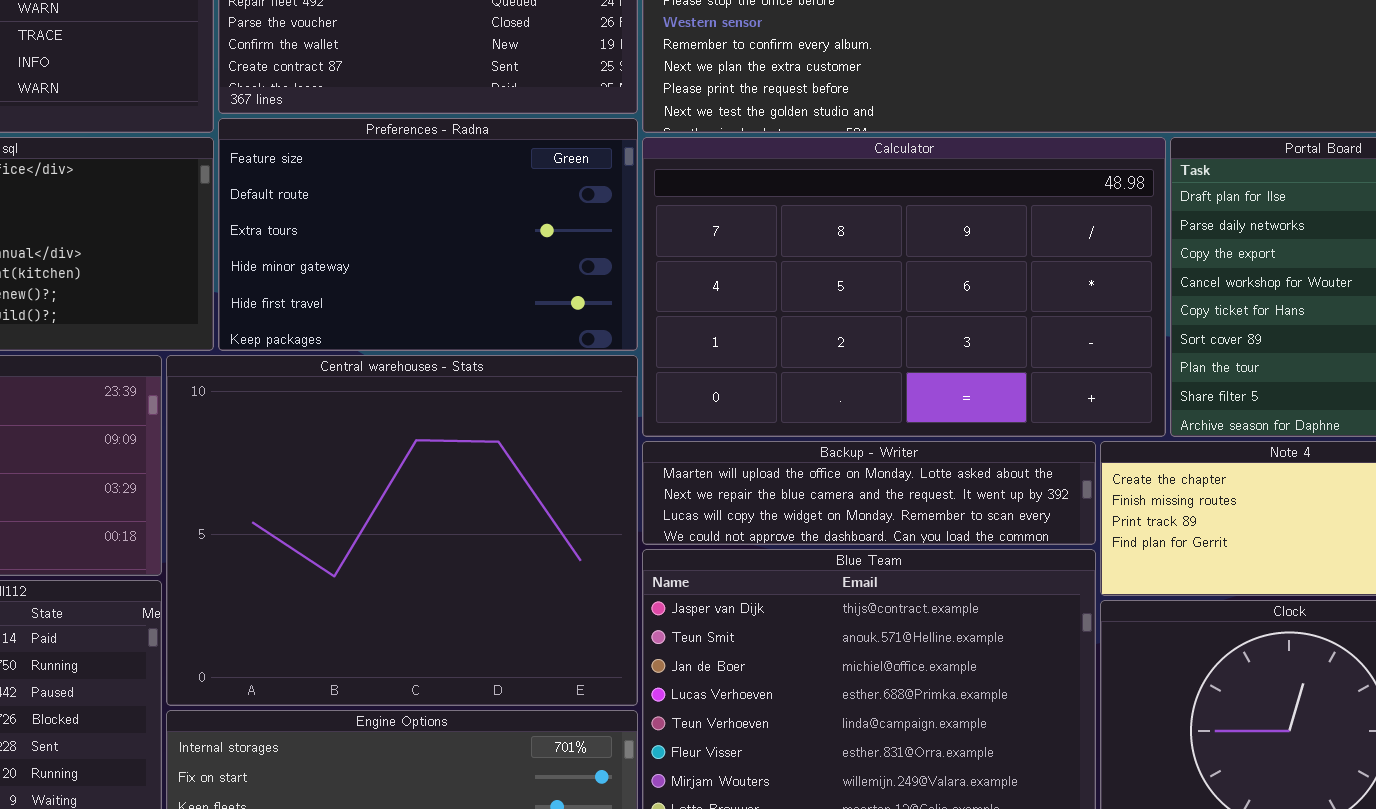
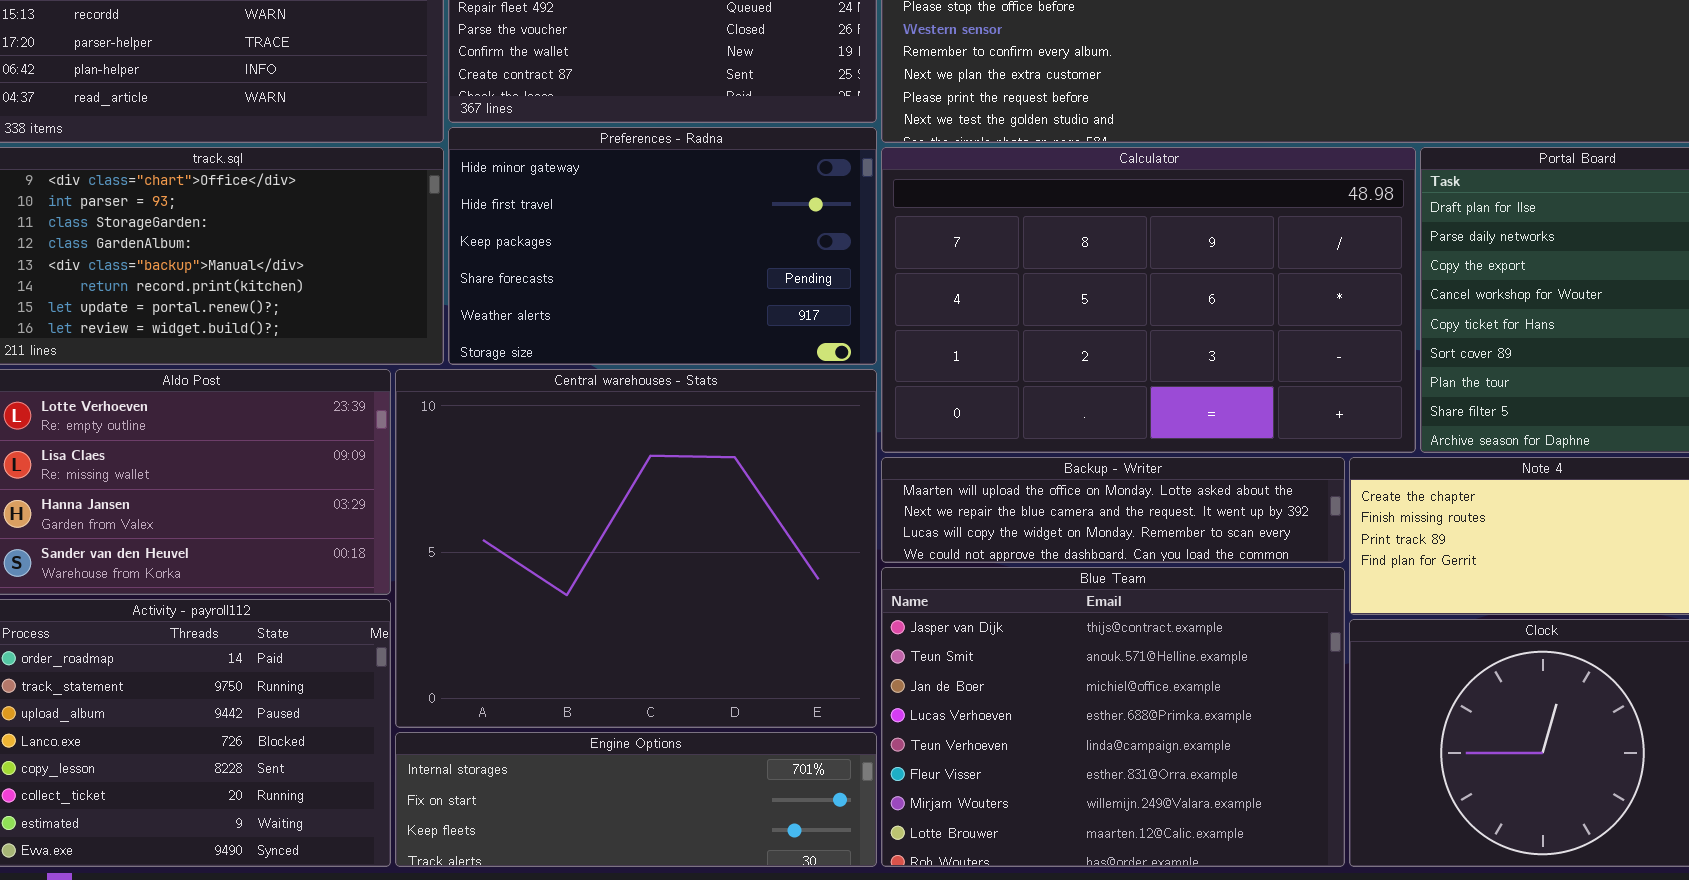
Preferences - Radna: [218,118,638,351] -> [448,127,877,365], scrolled down 3 rows

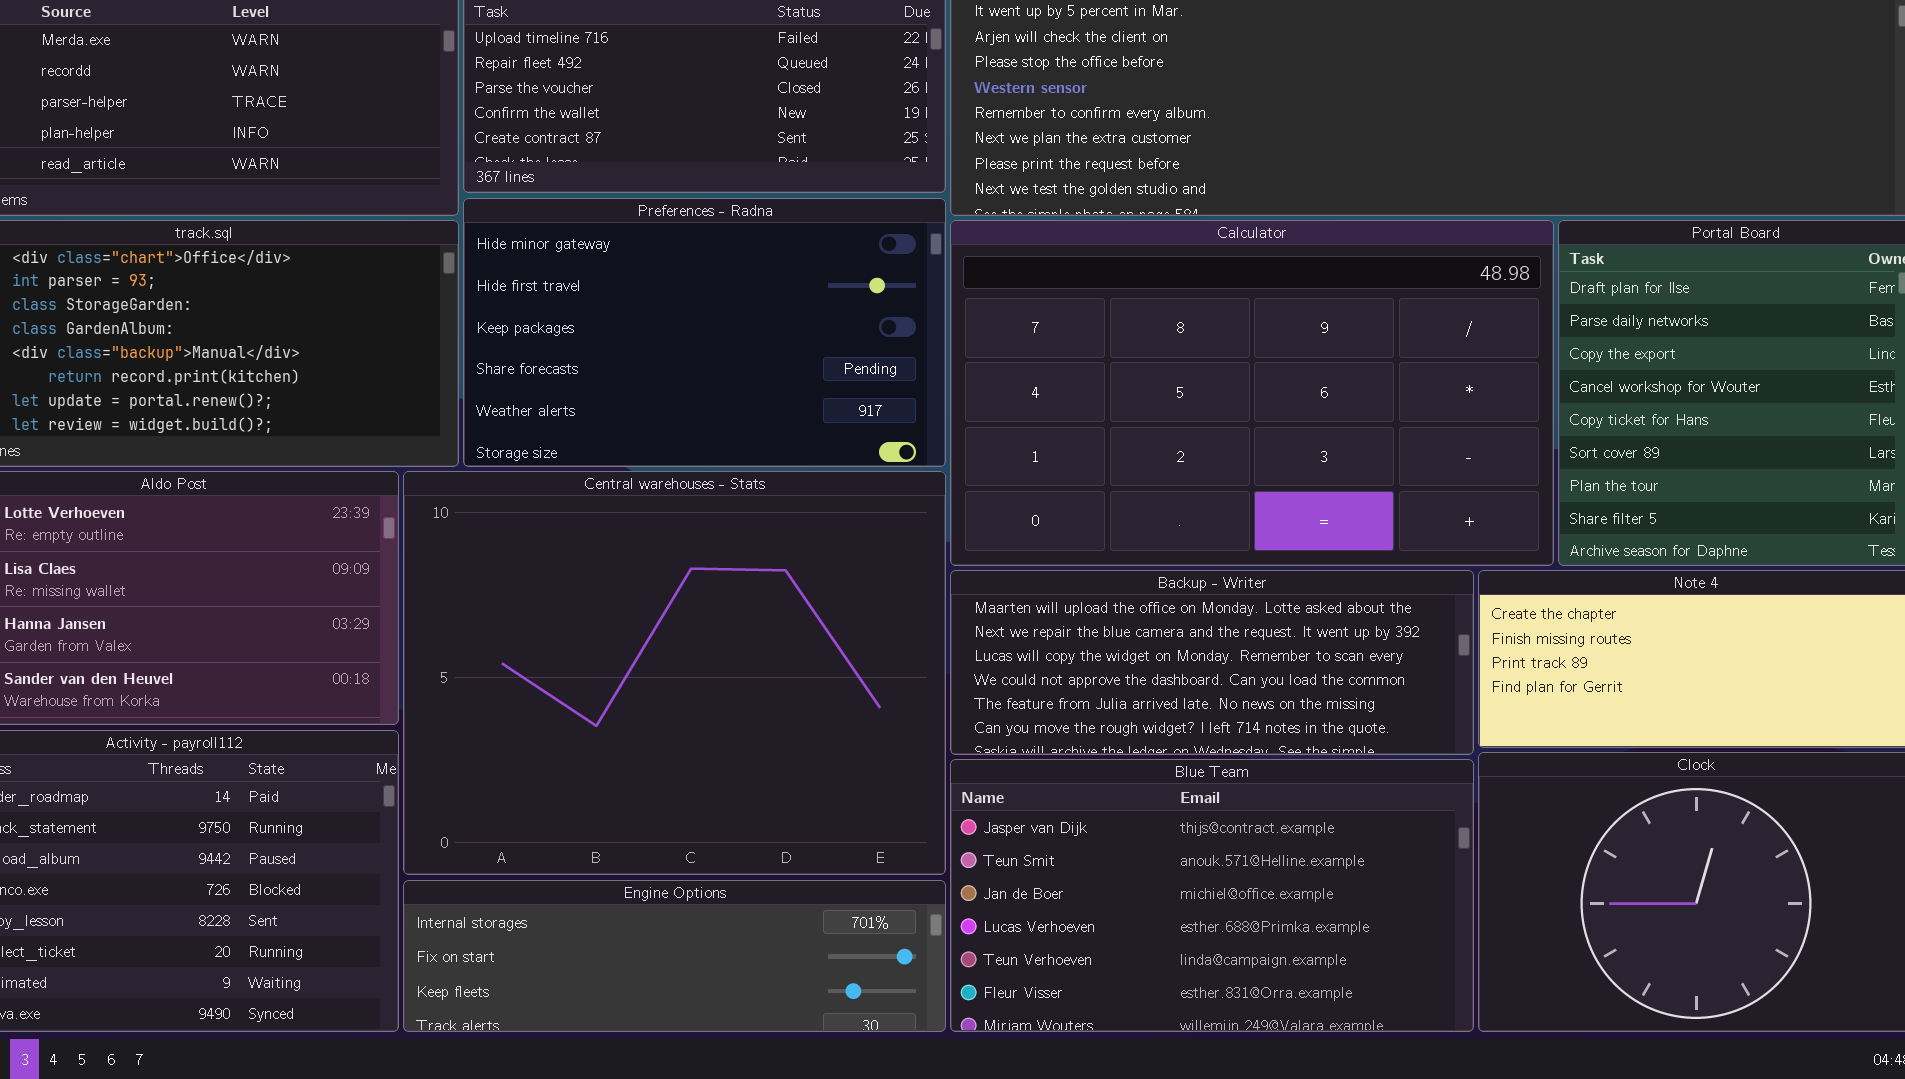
Backup - Writer: [881,457,1345,563] -> [950,570,1474,755], resized
Blue Team: [881,567,1345,867] -> [950,759,1474,1032], resized

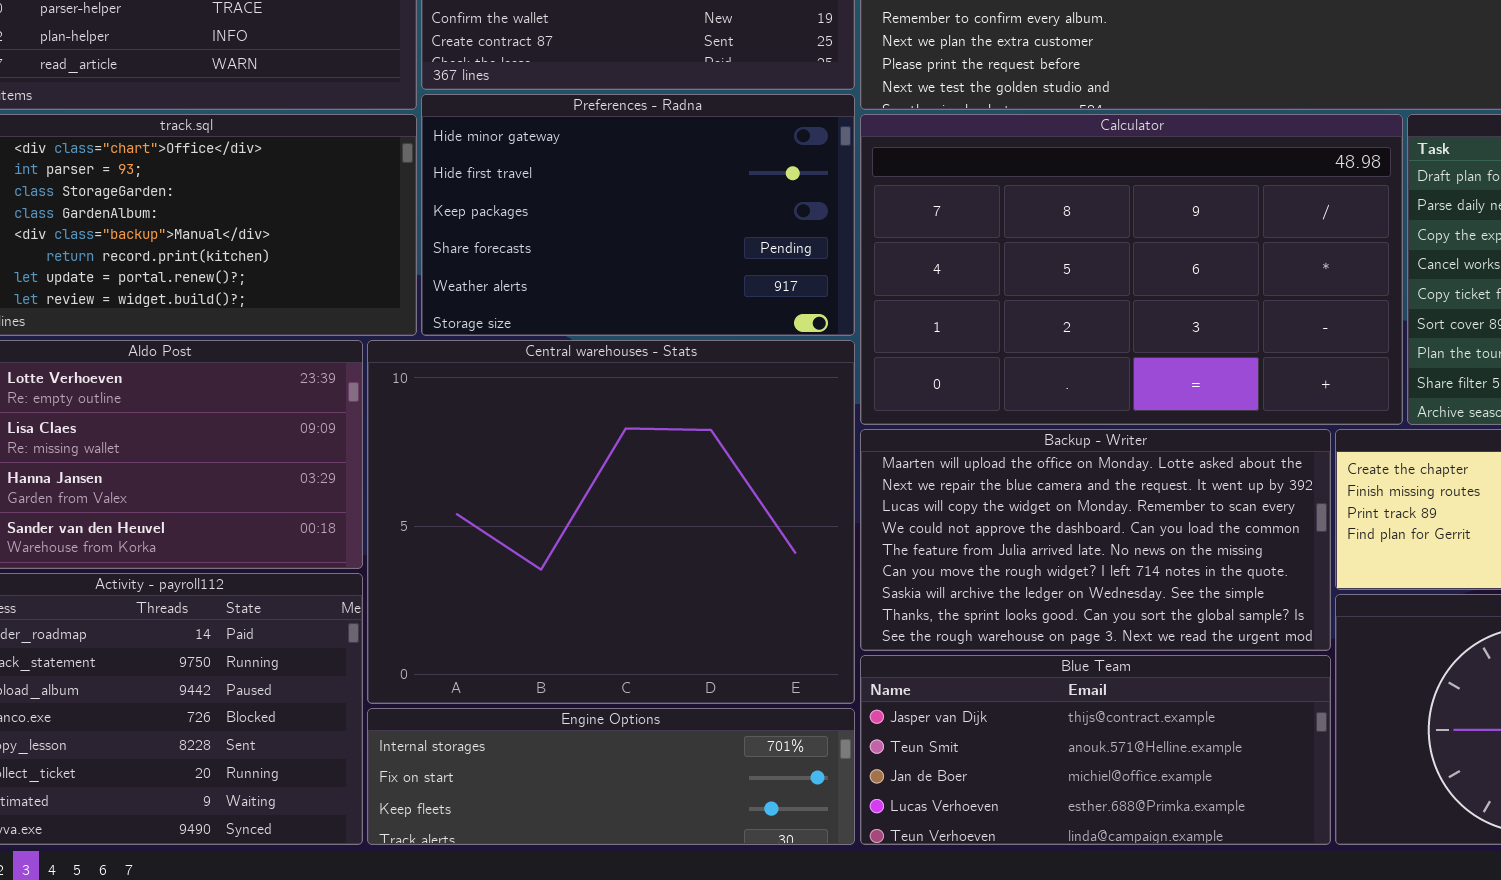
Backup - Writer: [950,570,1474,755] -> [860,429,1331,651], resized
Blue Team: [950,759,1474,1032] -> [860,655,1331,845], resized

